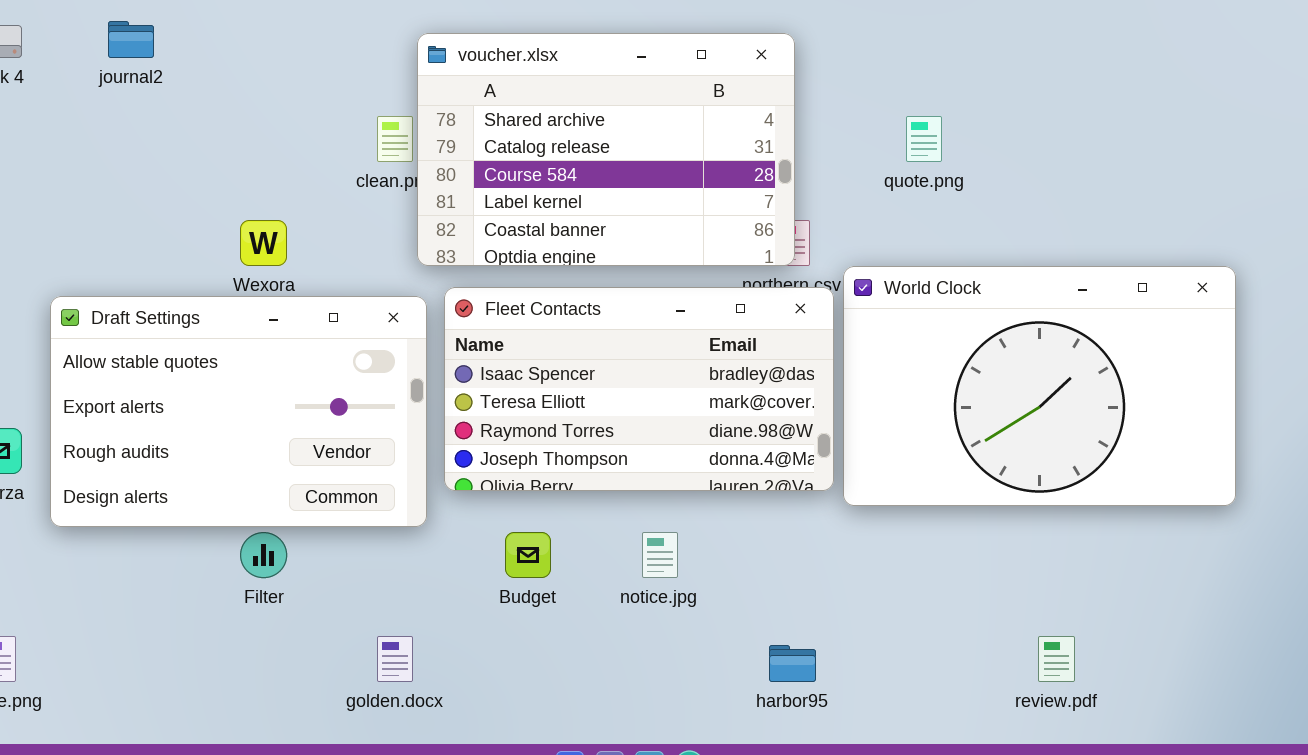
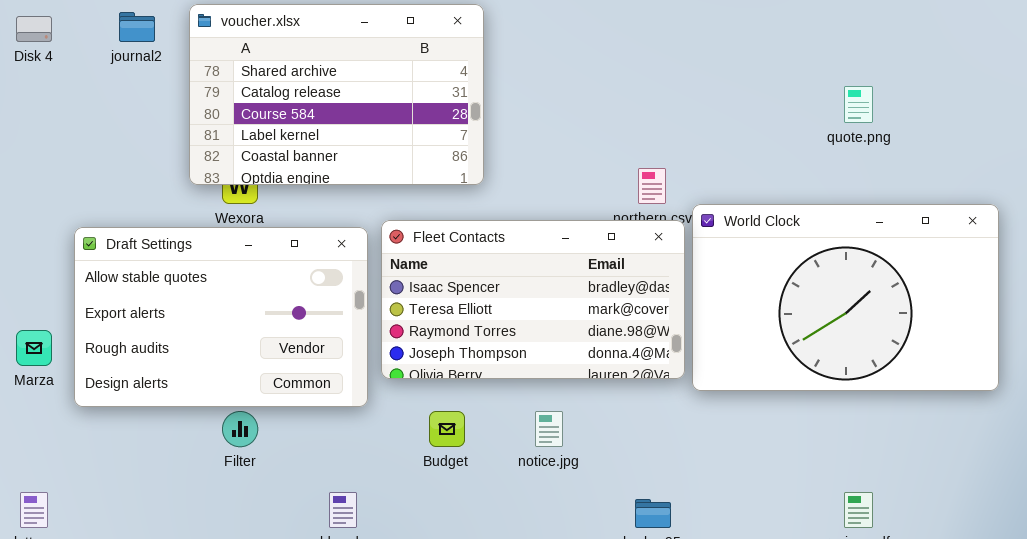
voucher.xlsx: [417,33,795,266] -> [189,4,484,185], moved
quote.png: [906,116,942,162] -> [844,86,873,123], moved

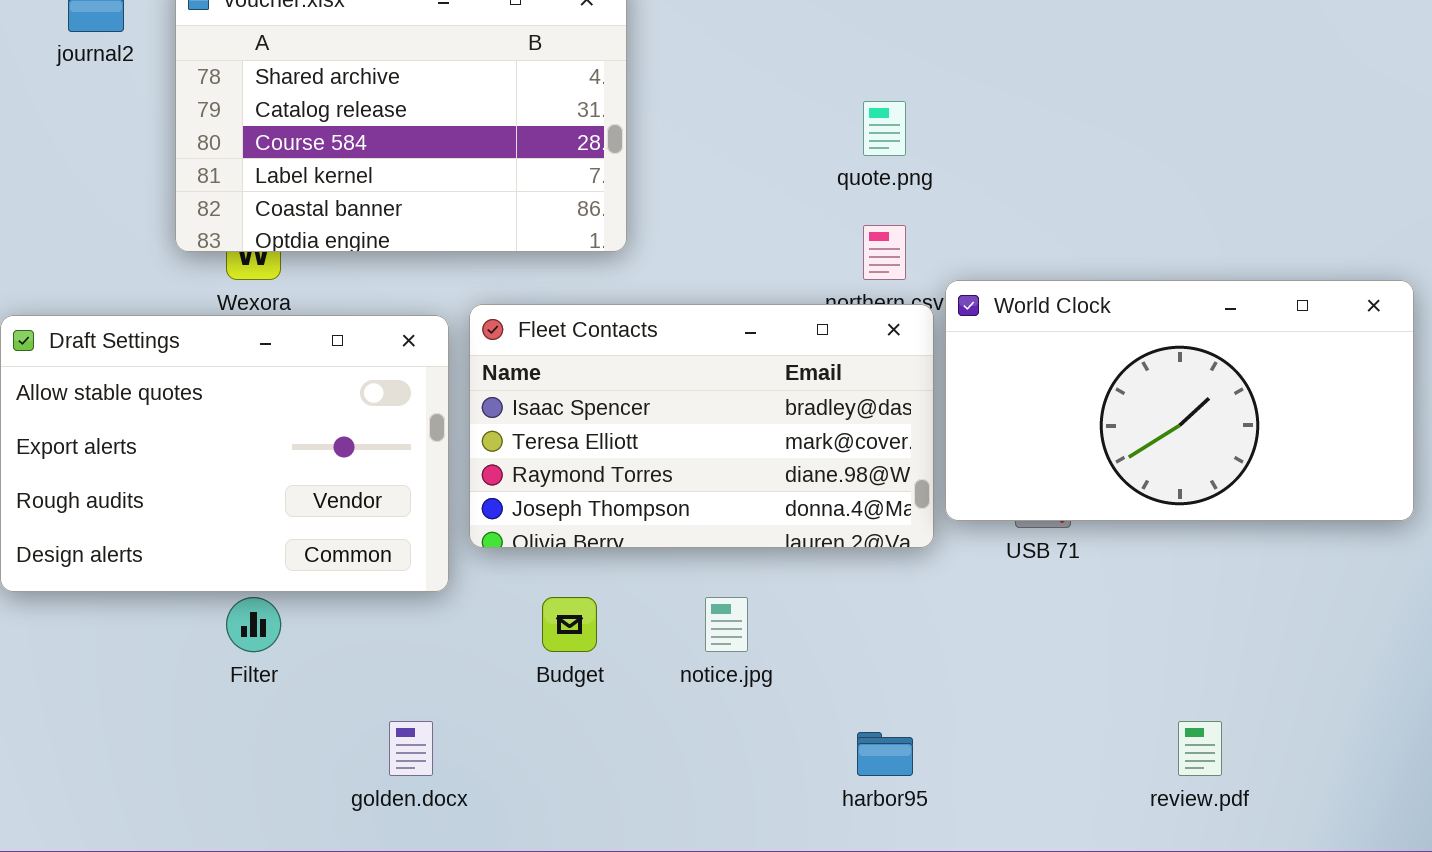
quote.png: [844,86,873,123] -> [863,101,906,156], moved
World Clock: [692,204,999,391] -> [945,280,1414,521], resized

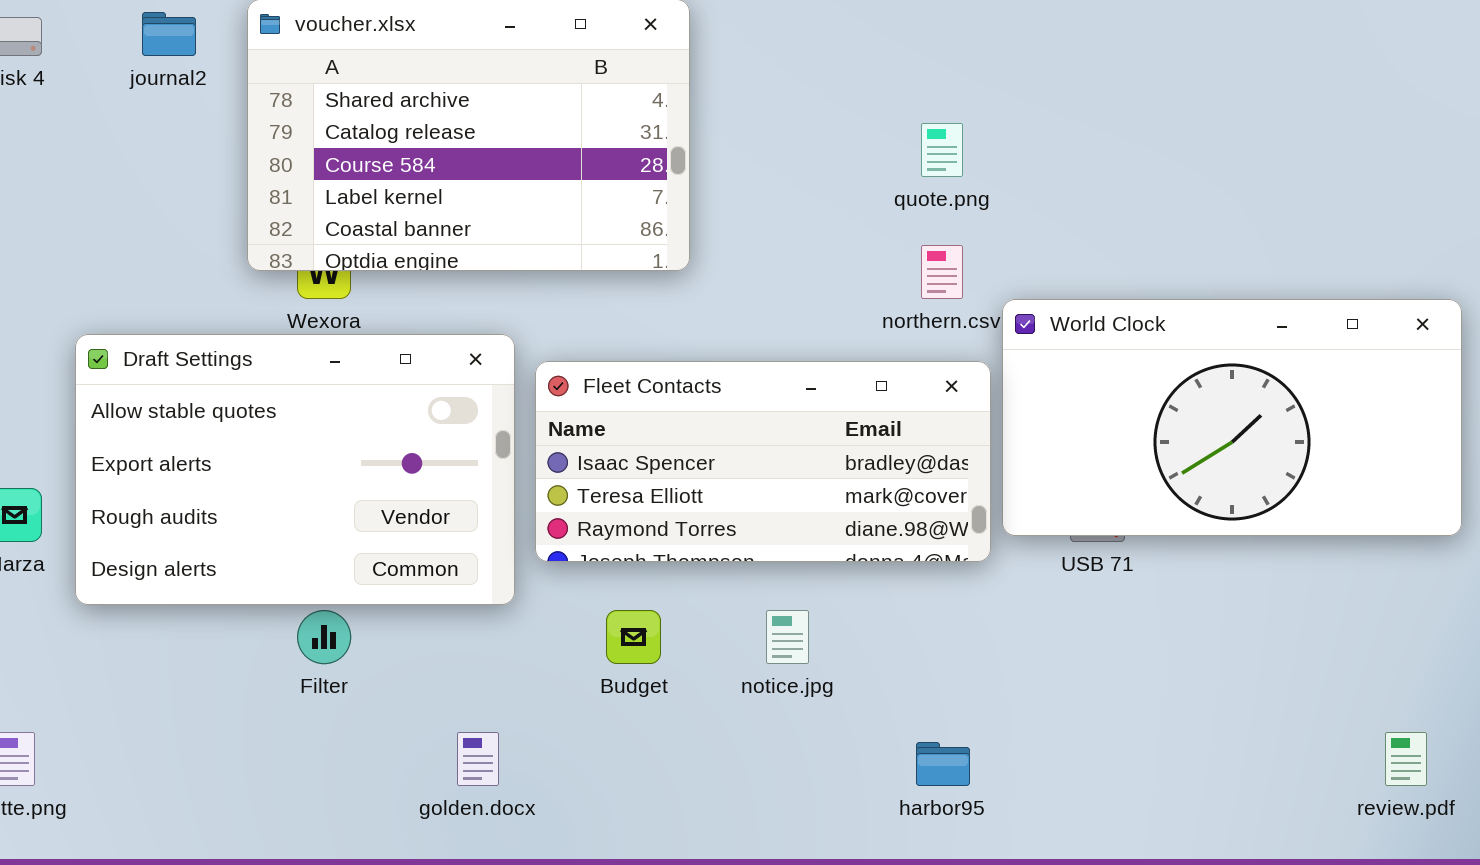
Fleet Contacts: [469,304,934,548] -> [535,361,991,562], resized
review.pdf: [1178,721,1222,776] -> [1385,732,1427,786], moved

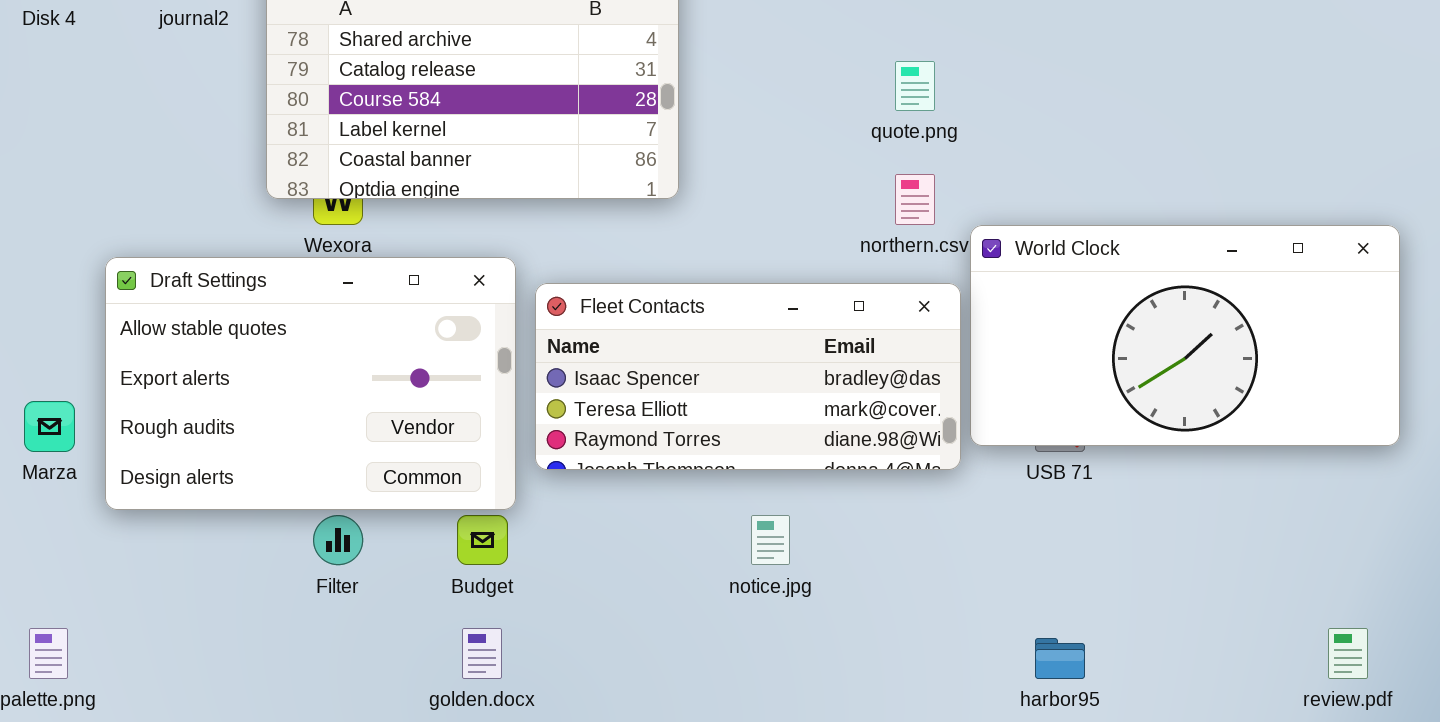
Budget: [606,610,661,664] -> [457,515,508,565], moved
harbor95: [916,742,970,786] -> [1035,638,1085,679], moved

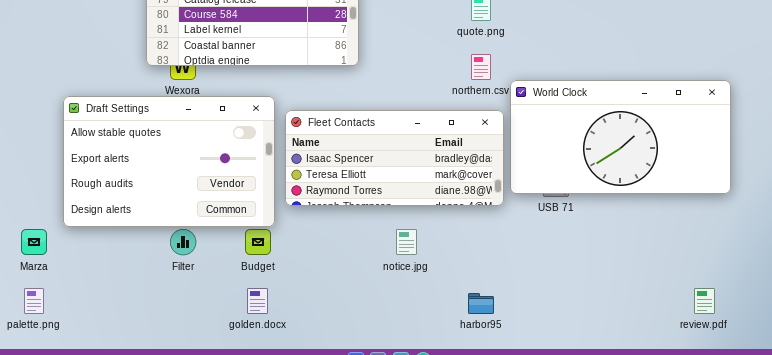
Marza: [24,401,75,452] -> [21,229,47,255], moved
harbor95: [1035,638,1085,679] -> [468,293,494,314], moved

